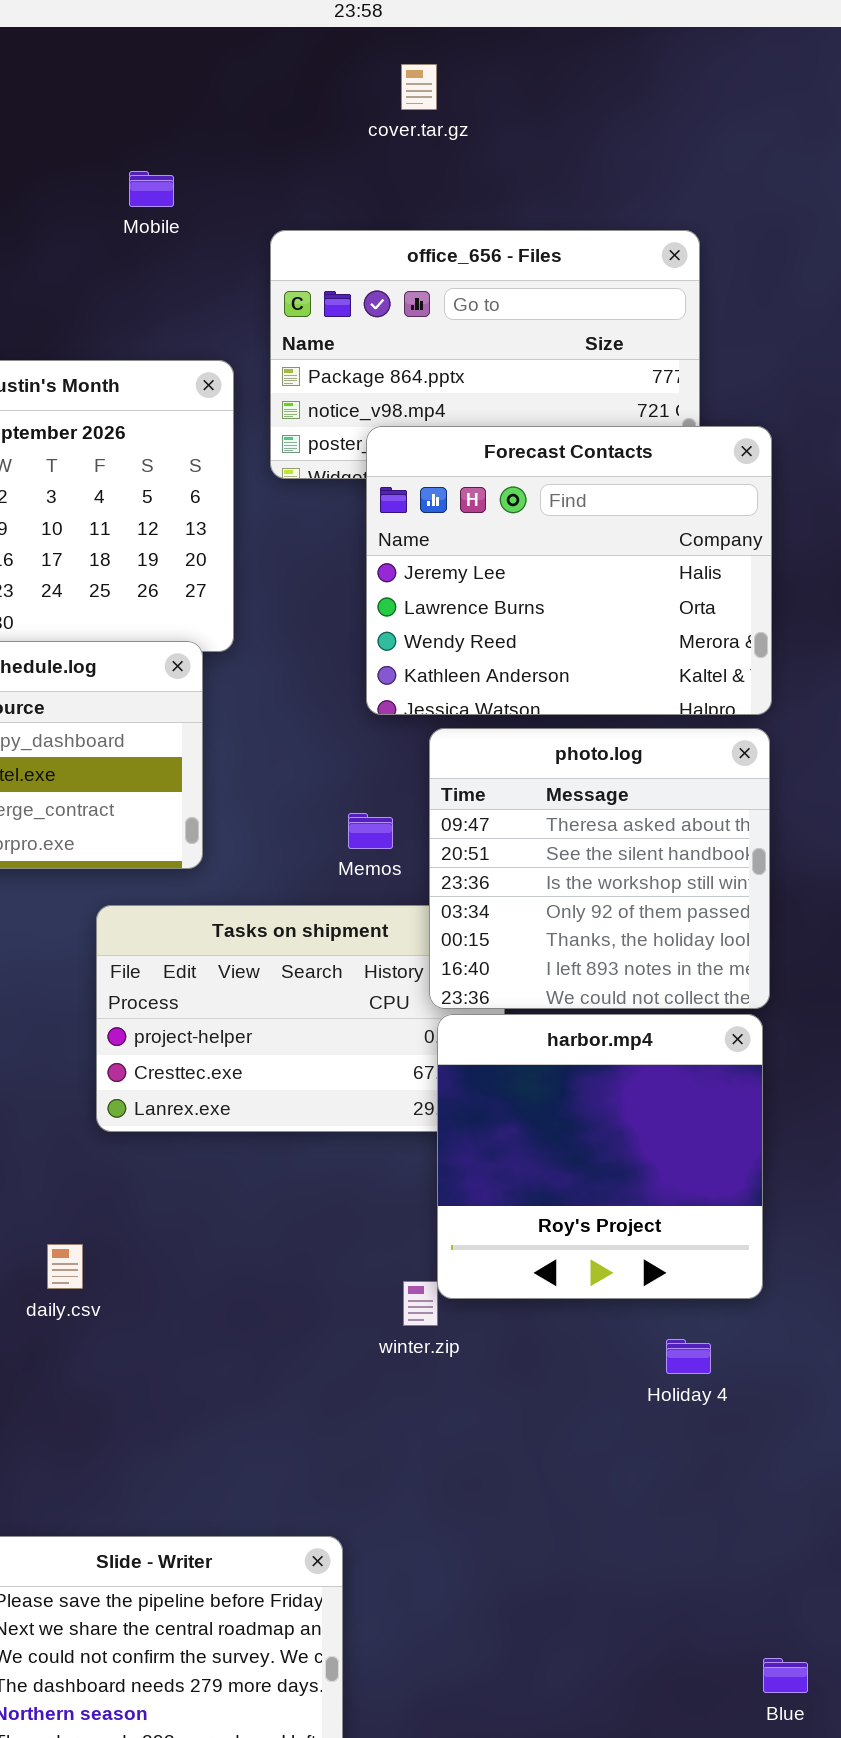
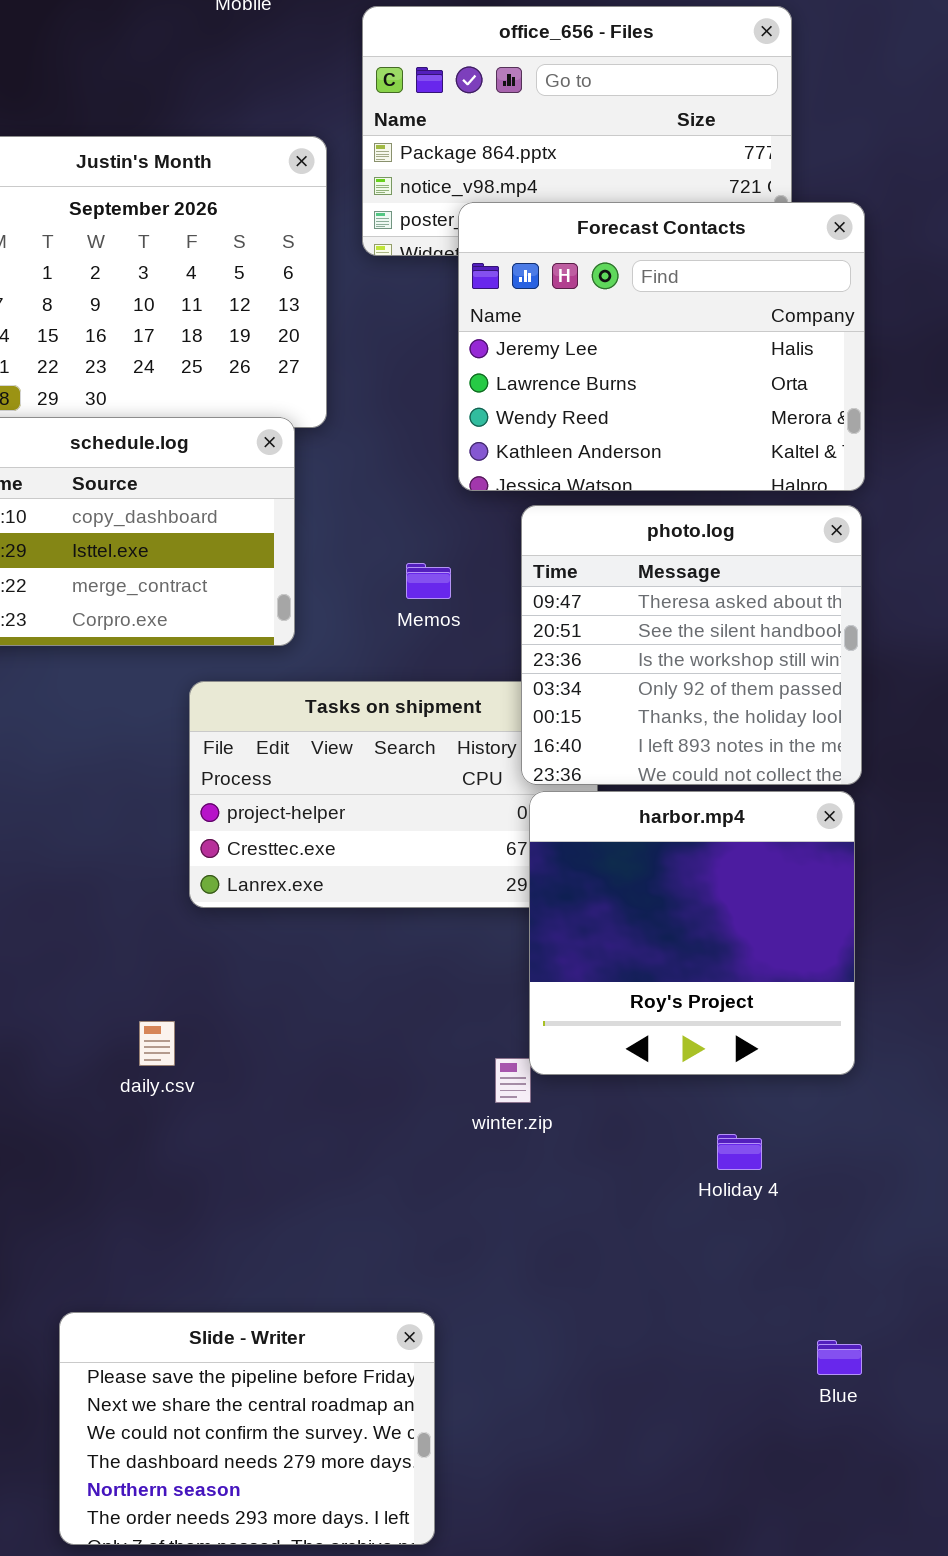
Memos: [348,813,393,849] -> [406,563,451,599], moved
Holiday 4: [666,1339,711,1374] -> [717,1134,762,1170], moved
Blue: [763,1658,808,1693] -> [817,1340,862,1375], moved

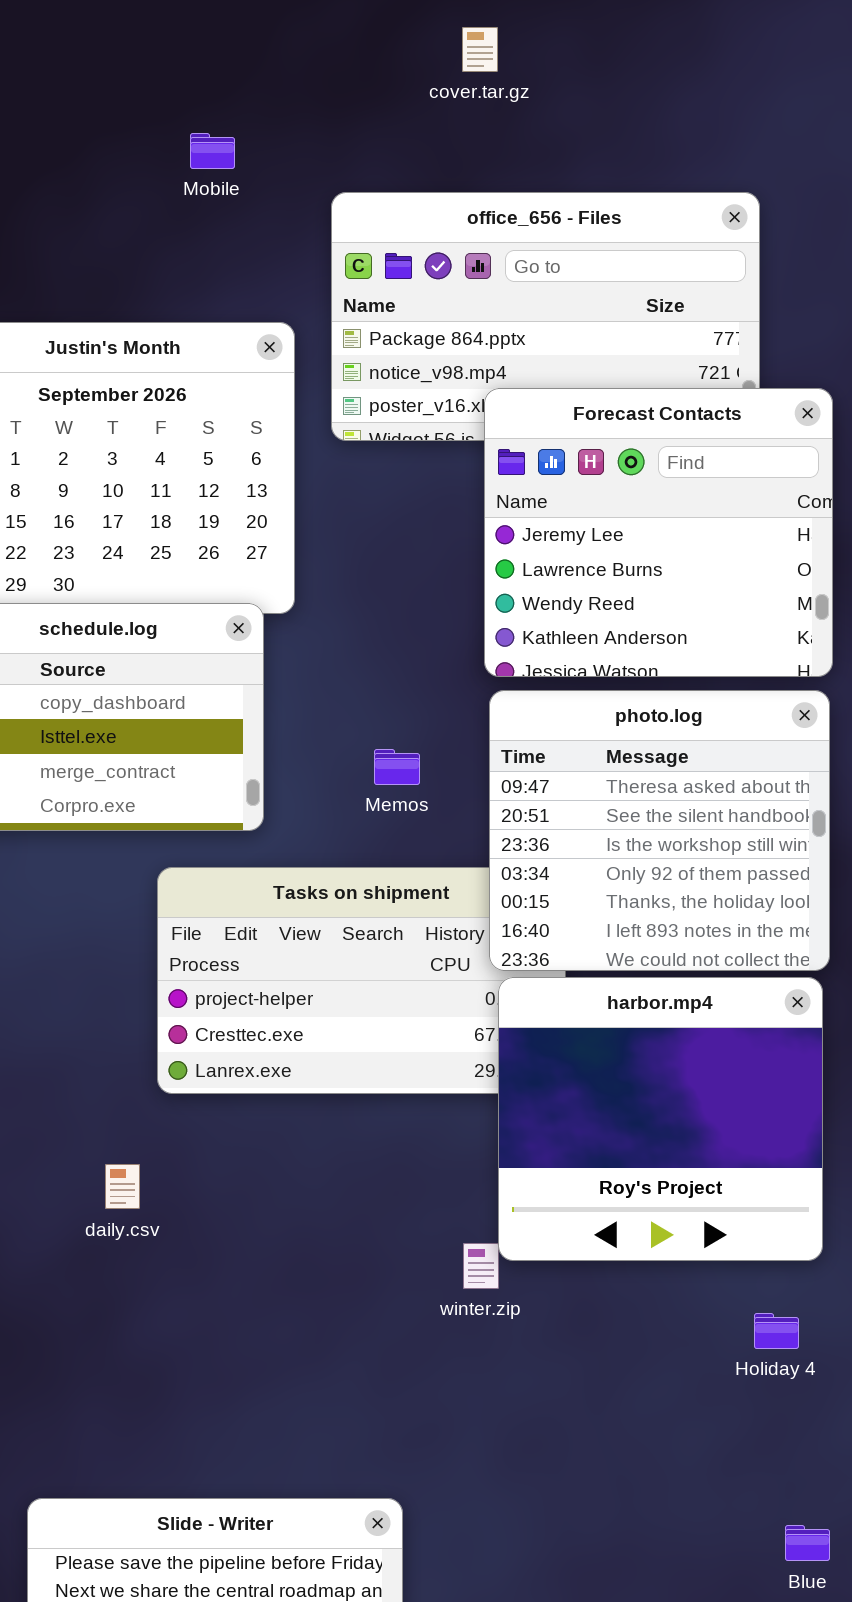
Forecast Contacts: [458,202,865,491] -> [484,388,833,677], resized
daily.csv: [139,1021,175,1066] -> [105,1164,140,1209], moved
Holiday 4: [717,1134,762,1170] -> [754,1313,799,1349], moved

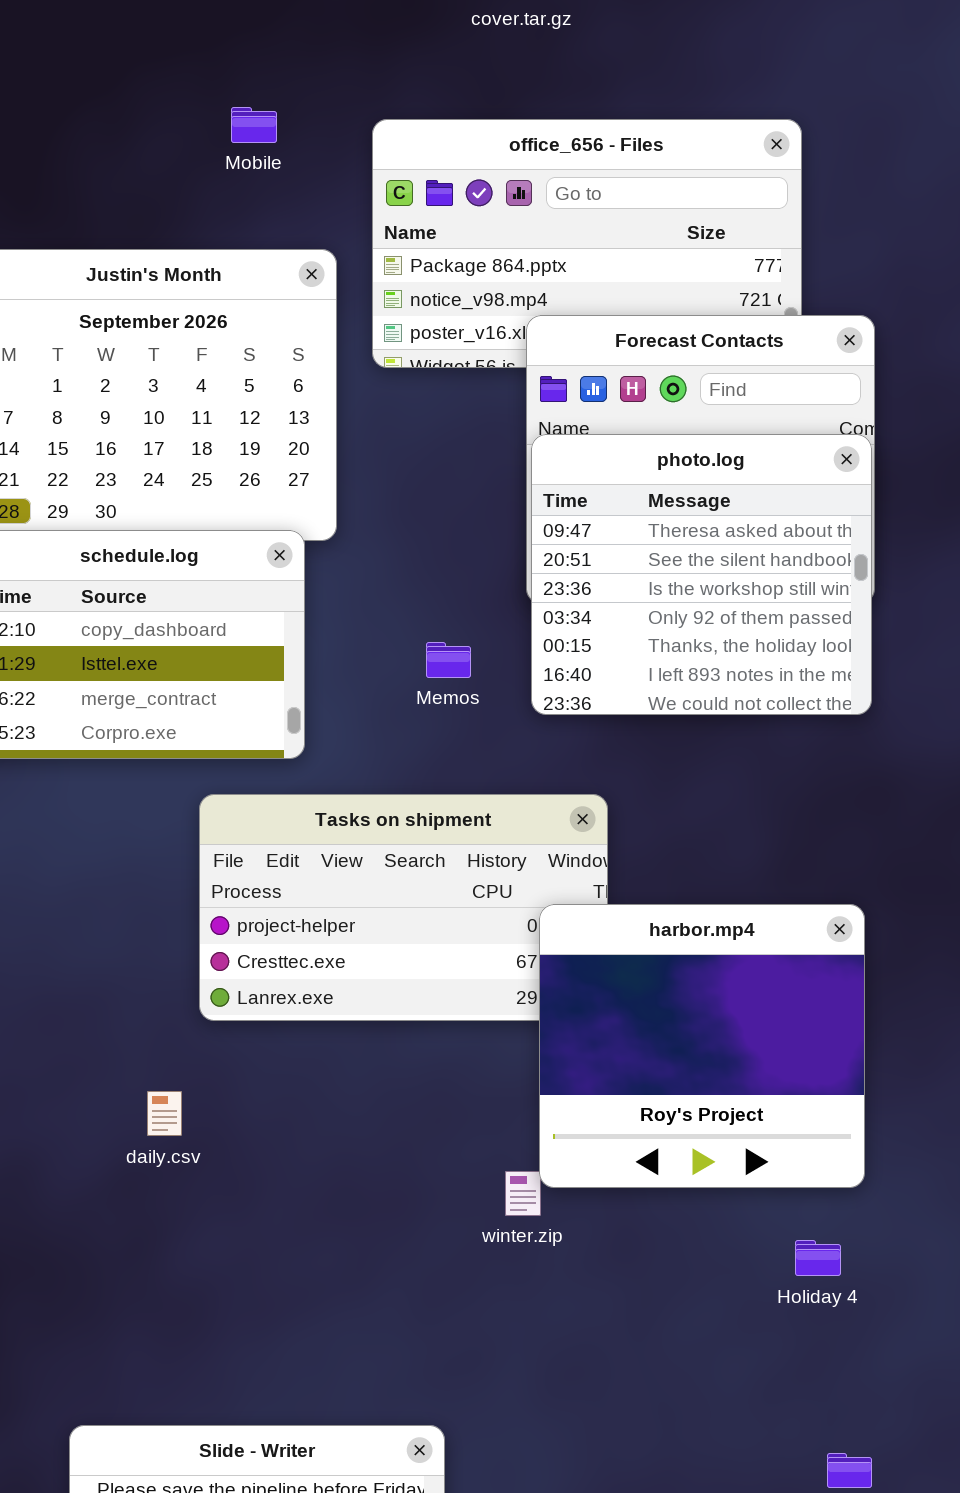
Mobile: [190,133,235,169] -> [231,107,277,143], moved
photo.log: [489,690,830,971] -> [531,434,872,715], moved
Memos: [374,749,420,785] -> [426,642,471,678], moved

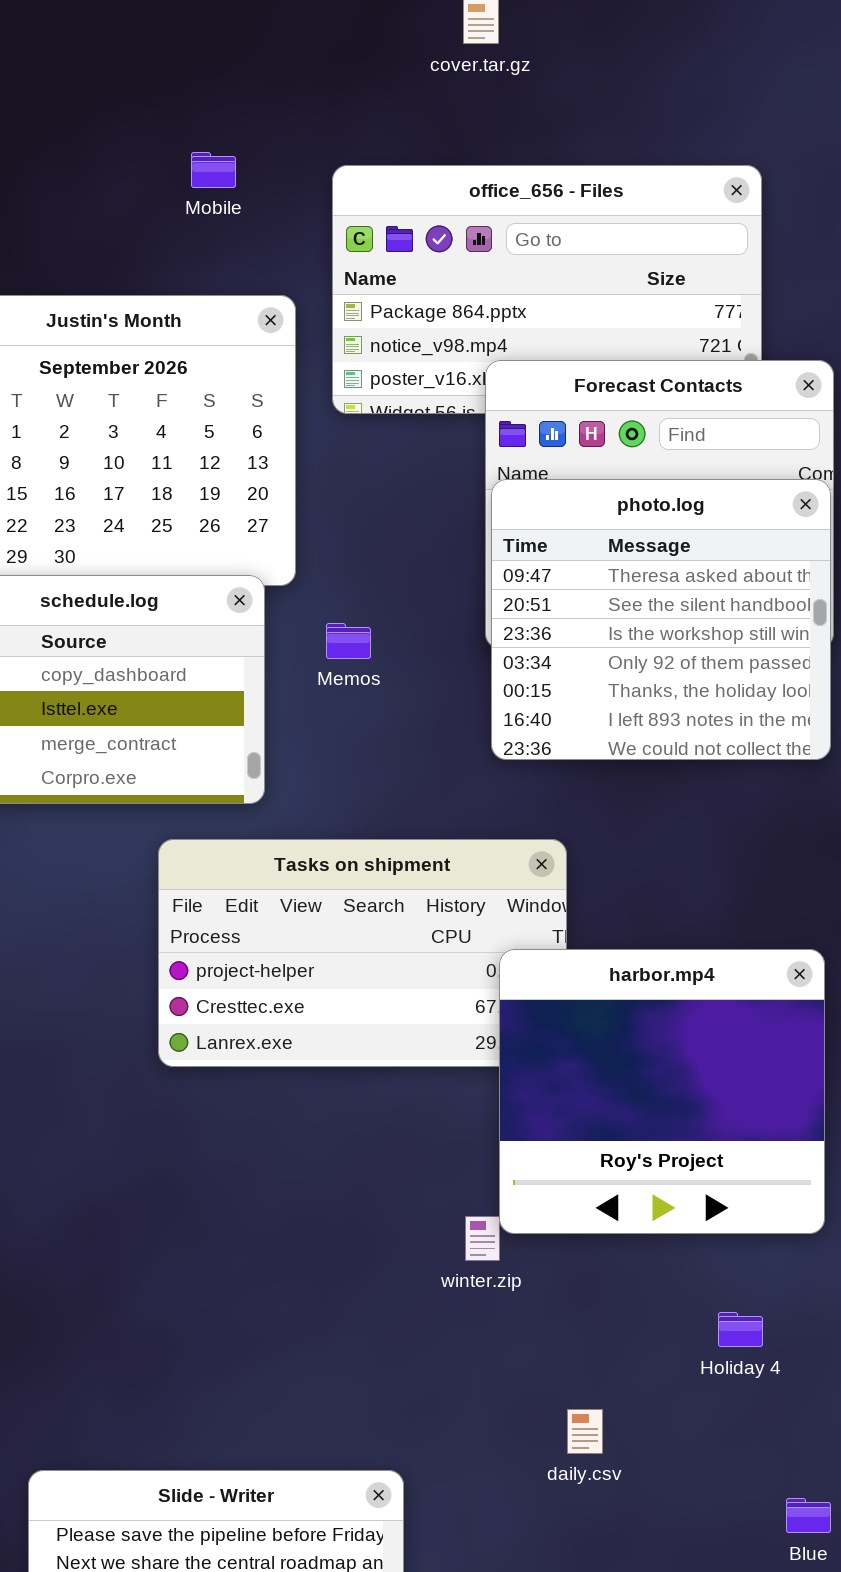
Memos: [426,642,471,678] -> [326,623,371,659], moved
daily.csv: [147,1091,182,1136] -> [567,1409,603,1454], moved
Holiday 4: [795,1240,841,1276] -> [718,1312,763,1347], moved

